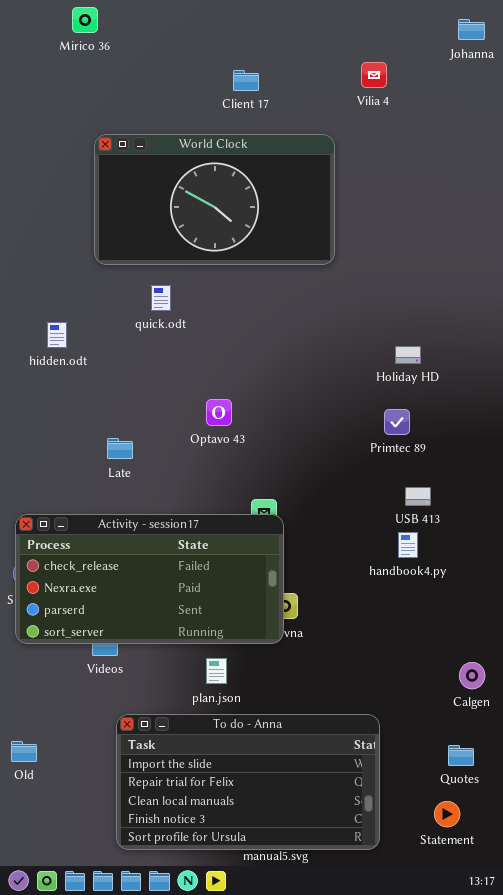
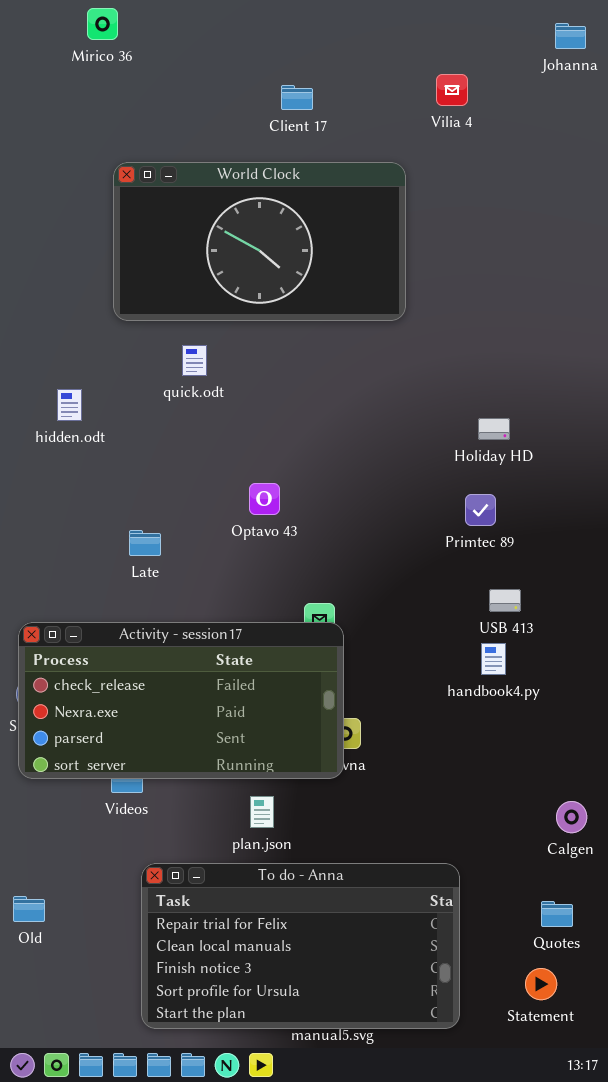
To do - Anna: [116,714,380,850] -> [141,863,460,1029], scrolled down 1 row

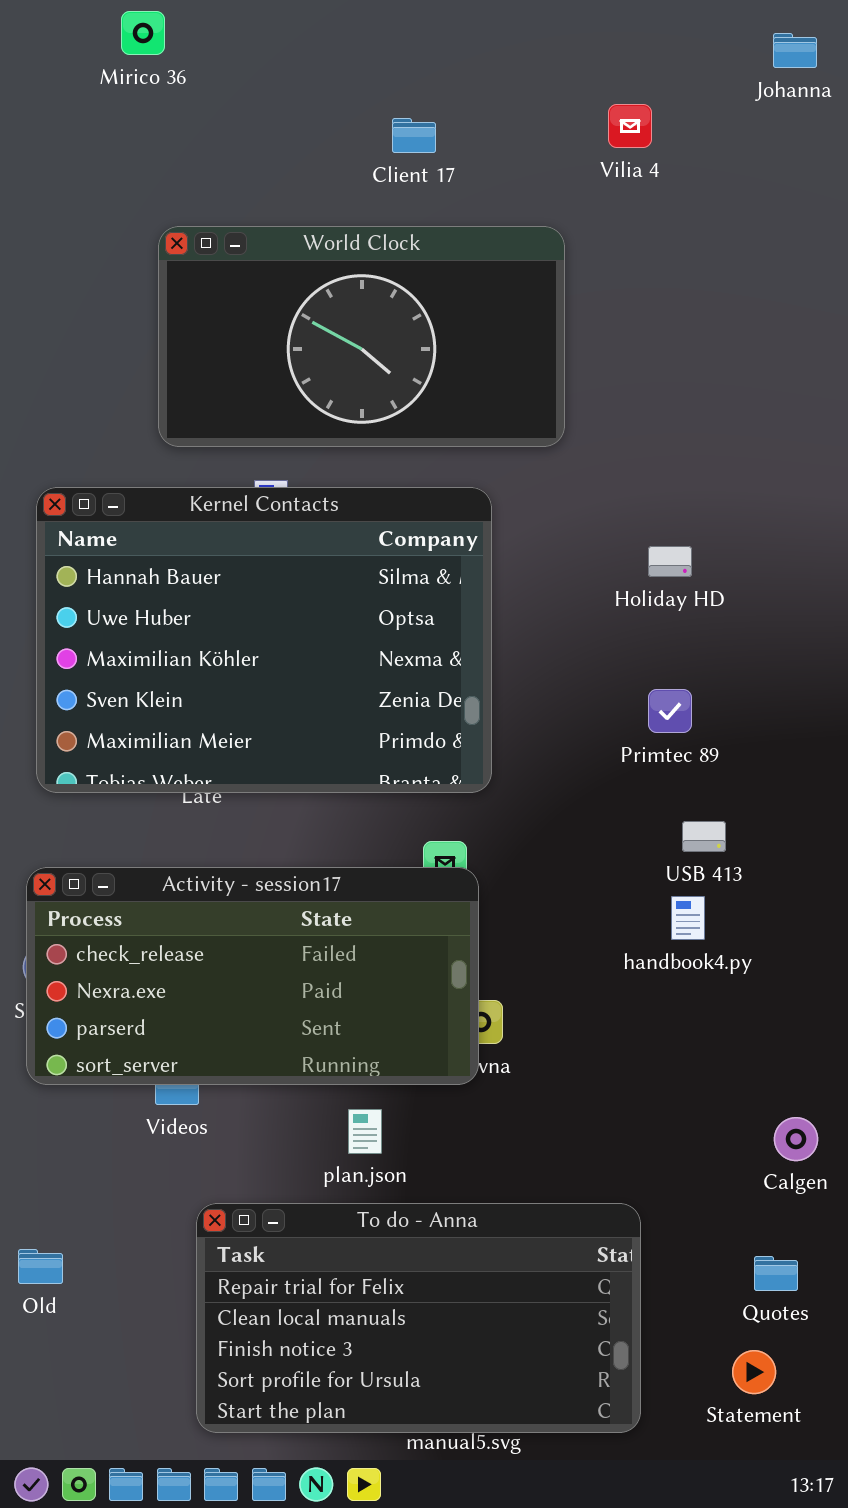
Kernel Contacts: none -> [36,487,492,793], opened
Holiday HD: [478,418,510,440] -> [648,546,692,577], moved

